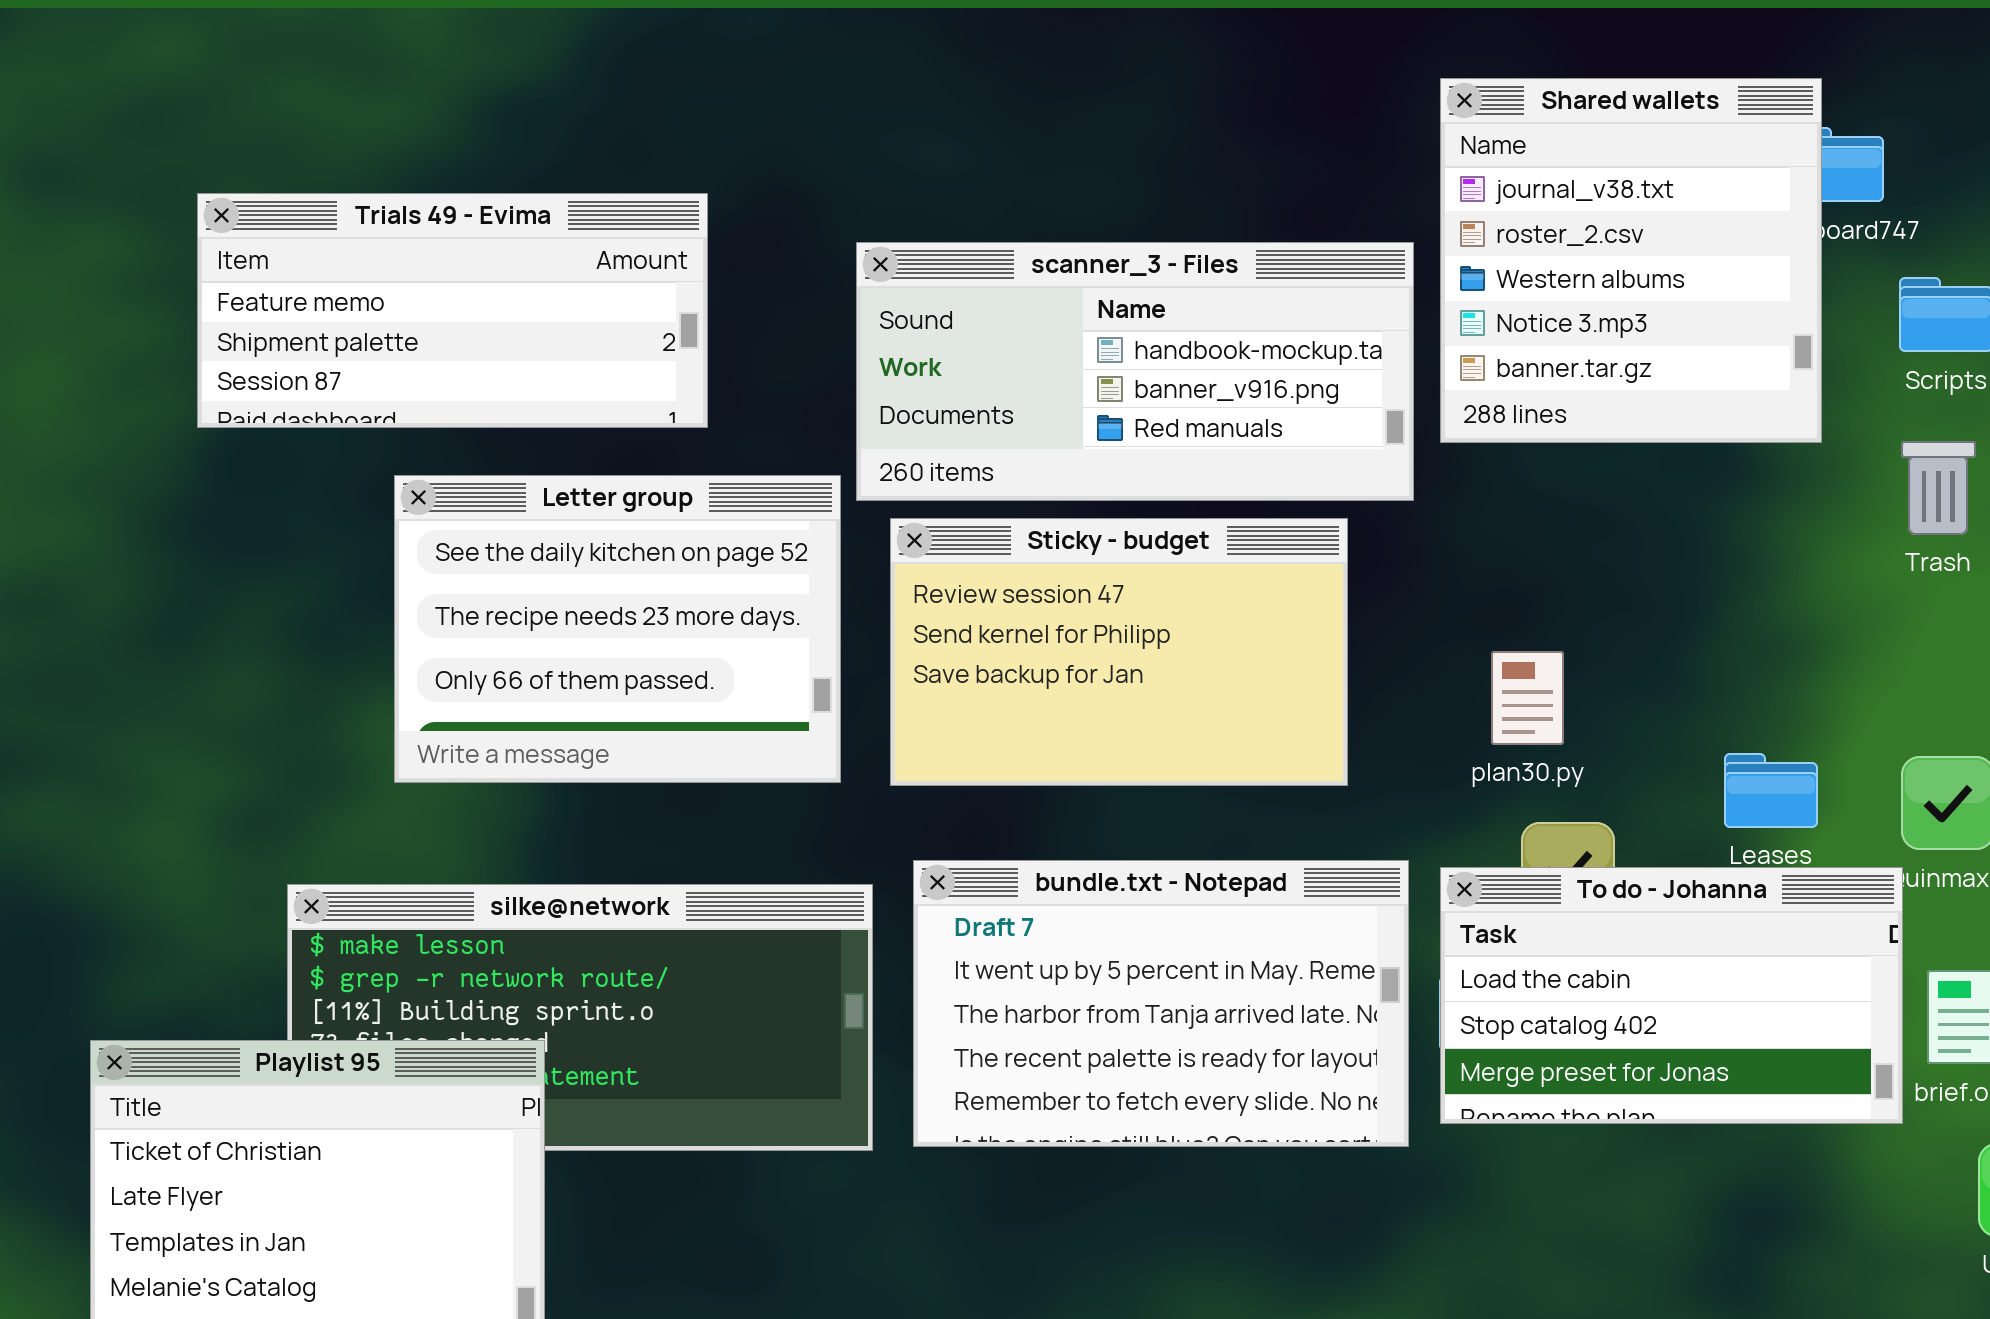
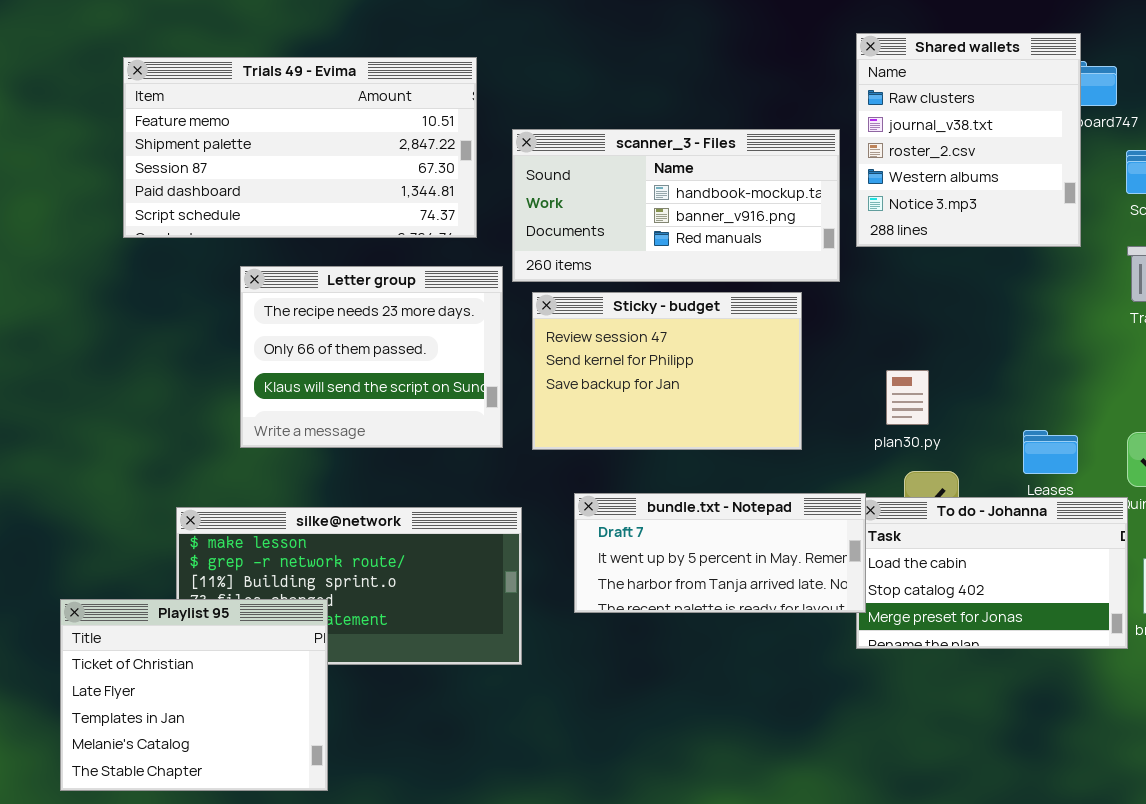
Shared wallets: [1440,78,1822,443] -> [856,33,1081,247], scrolled up 1 row
Trials 49 - Evima: [197,193,708,428] -> [123,57,477,238], resized
Letter group: [394,475,841,783] -> [240,266,503,448], scrolled down 1 row
bundle.txt - Notepad: [913,860,1409,1147] -> [574,493,866,613], moved, resized

